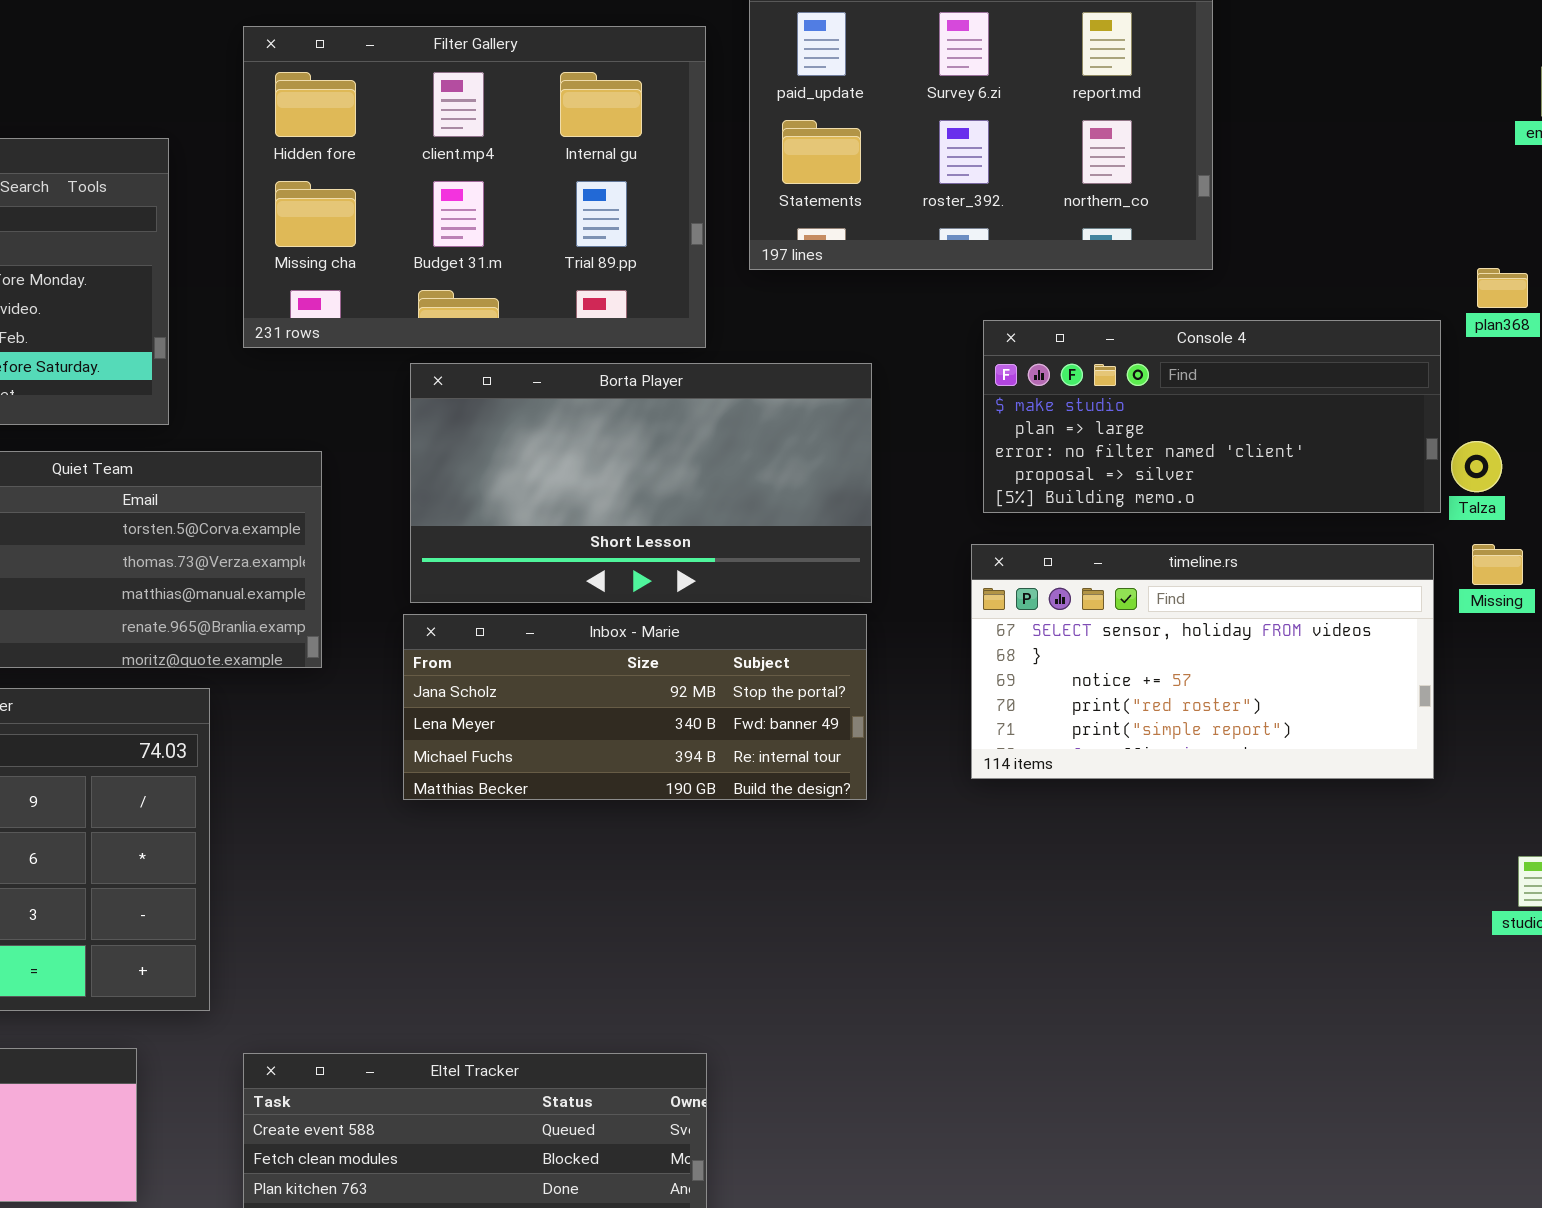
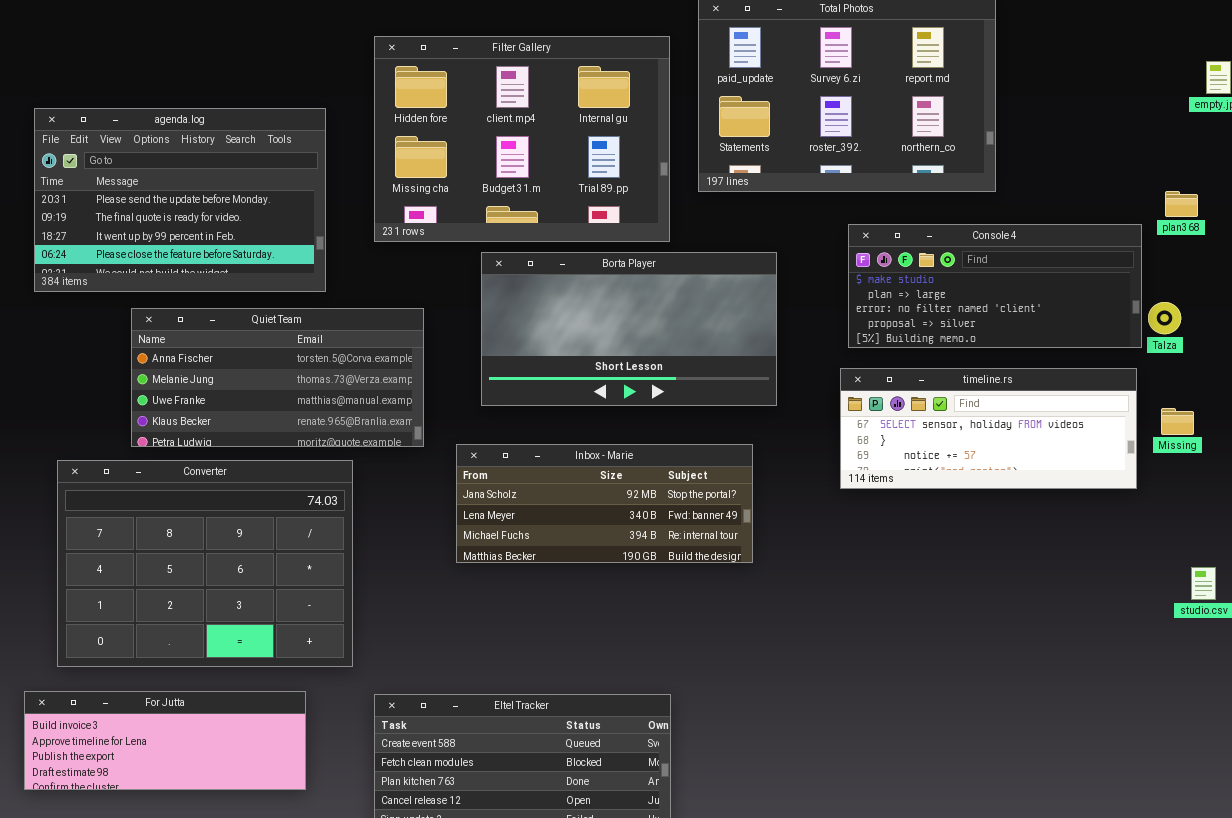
timeline.rs: [971,544,1434,779] -> [840,368,1137,489], resized
Missing: [1472,544,1523,585] -> [1161,408,1194,435], moved
Inbox - Marie: [403,614,867,800] -> [456,444,753,563], moved

